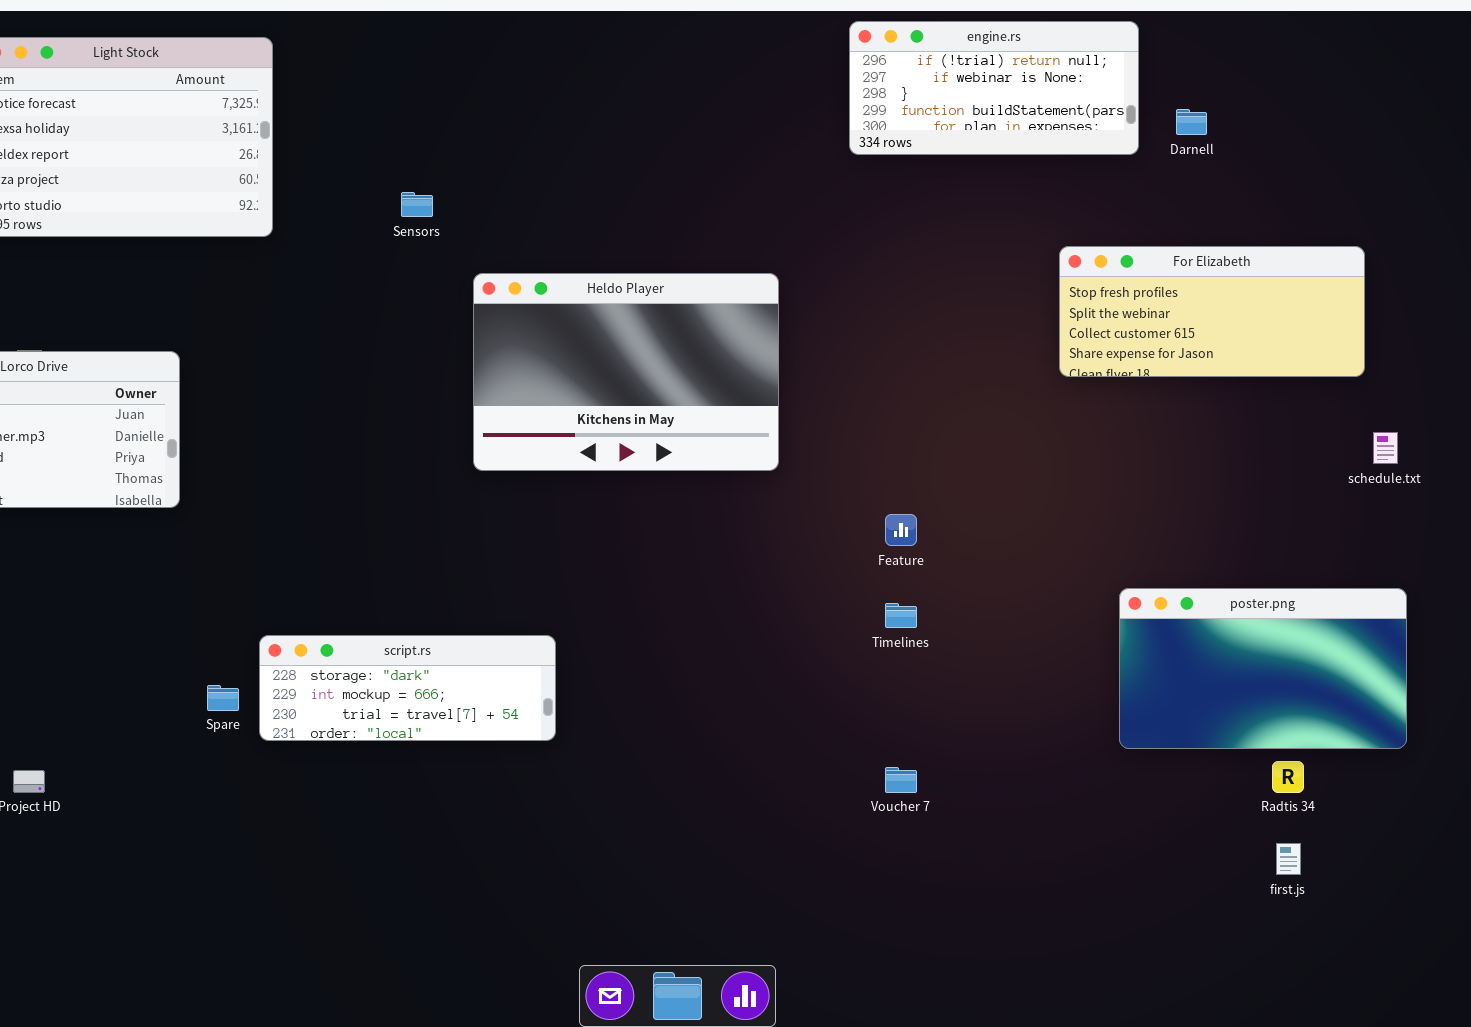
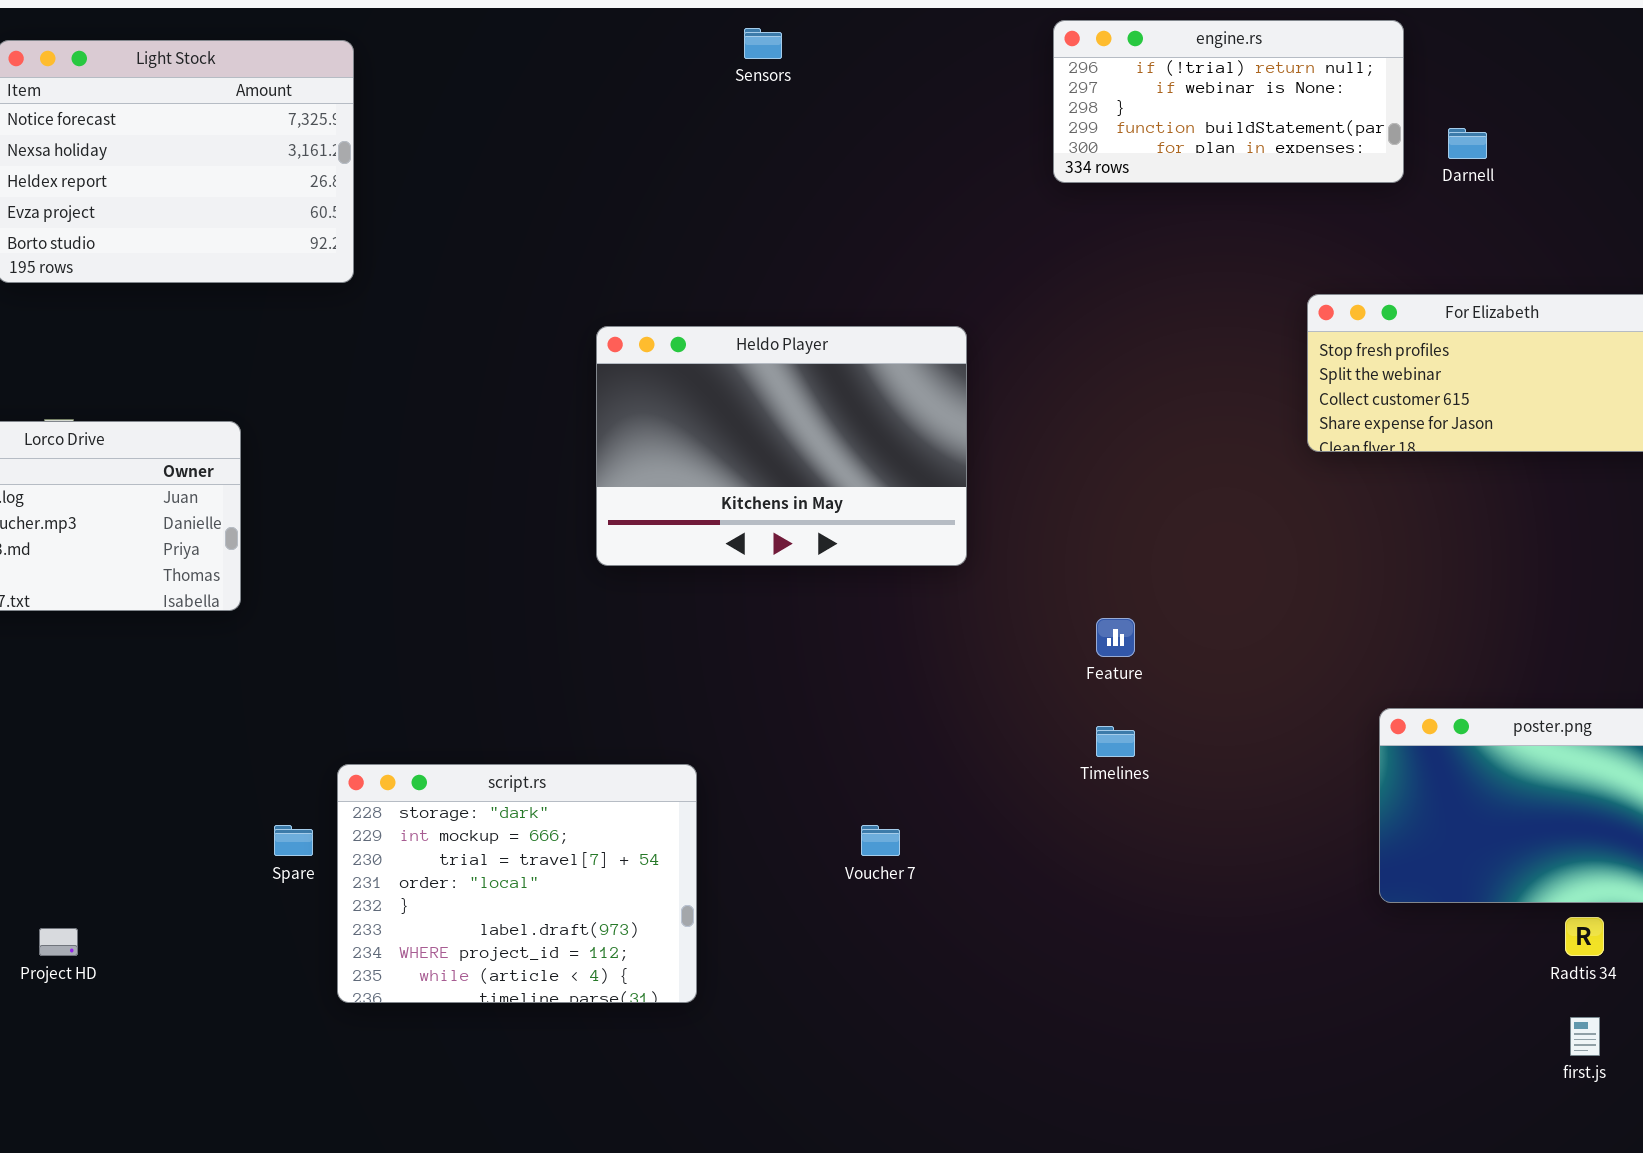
Sensors: [401,192,433,217] -> [744,28,782,59], moved
script.rs: [259,635,556,741] -> [337,764,697,1003], resized
Voucher 7: [885,767,917,793] -> [861,825,900,856], moved

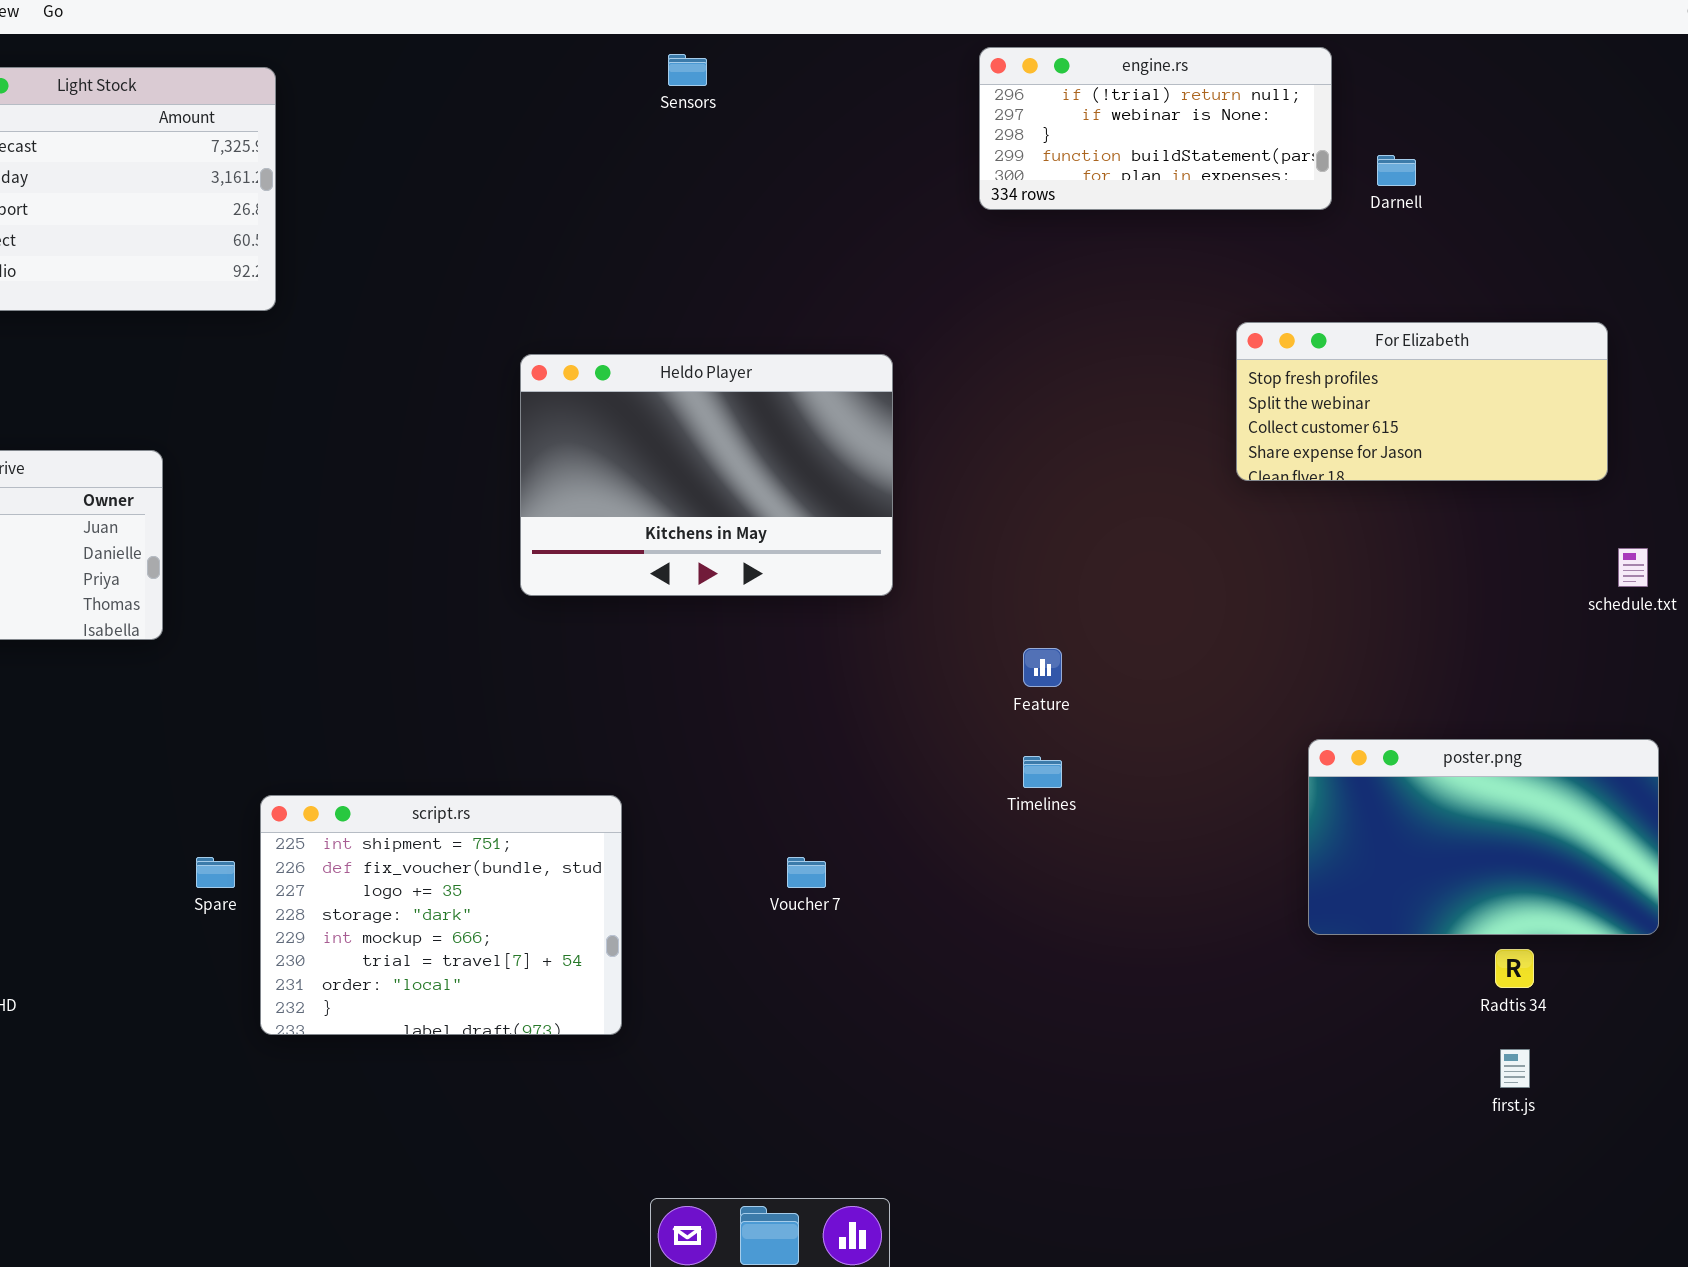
script.rs: [337,764,697,1003] -> [260,795,622,1035], scrolled up 3 rows

